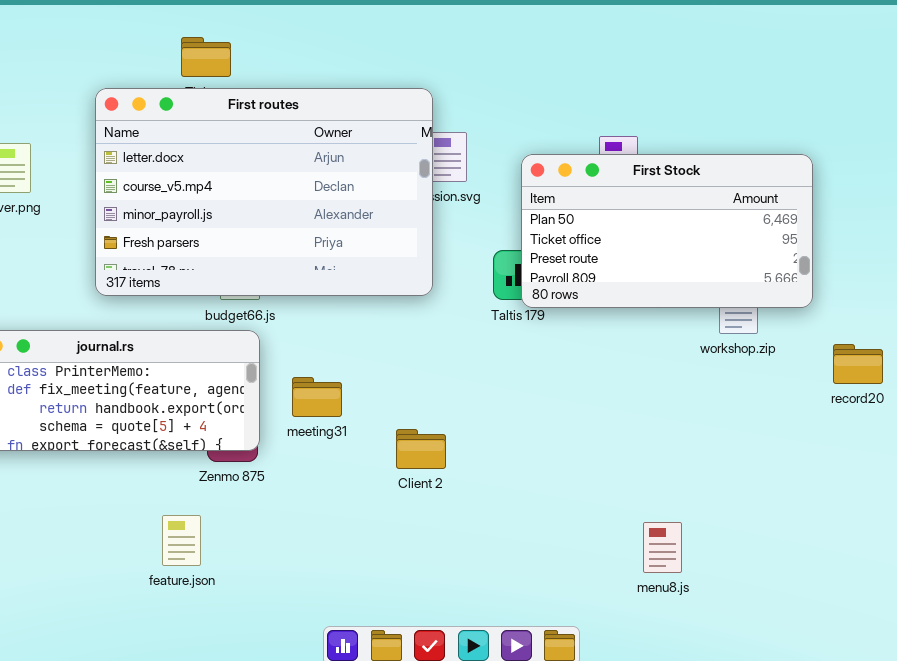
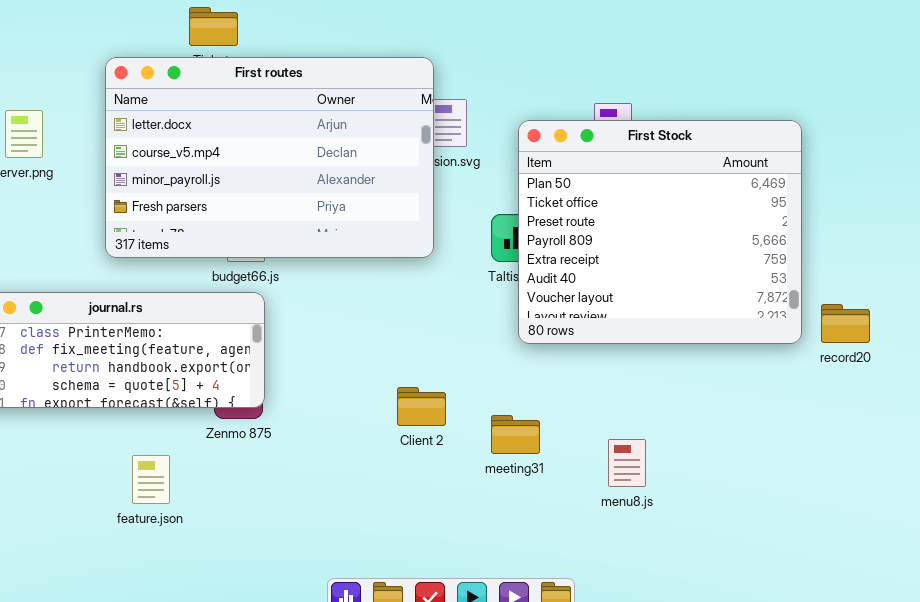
First Stock: [521,154,813,308] -> [518,120,802,344], resized
meeting31: [292,377,342,417] -> [491,415,540,454], moved
feature.json: [162,515,201,566] -> [132,455,170,504], moved
menu8.js: [643,522,682,573] -> [608,439,646,487], moved

